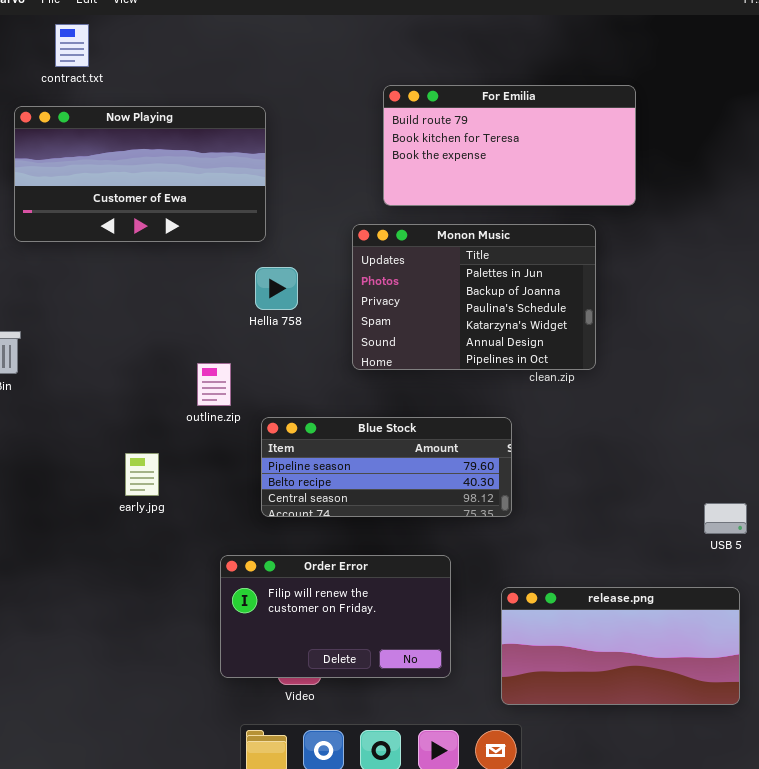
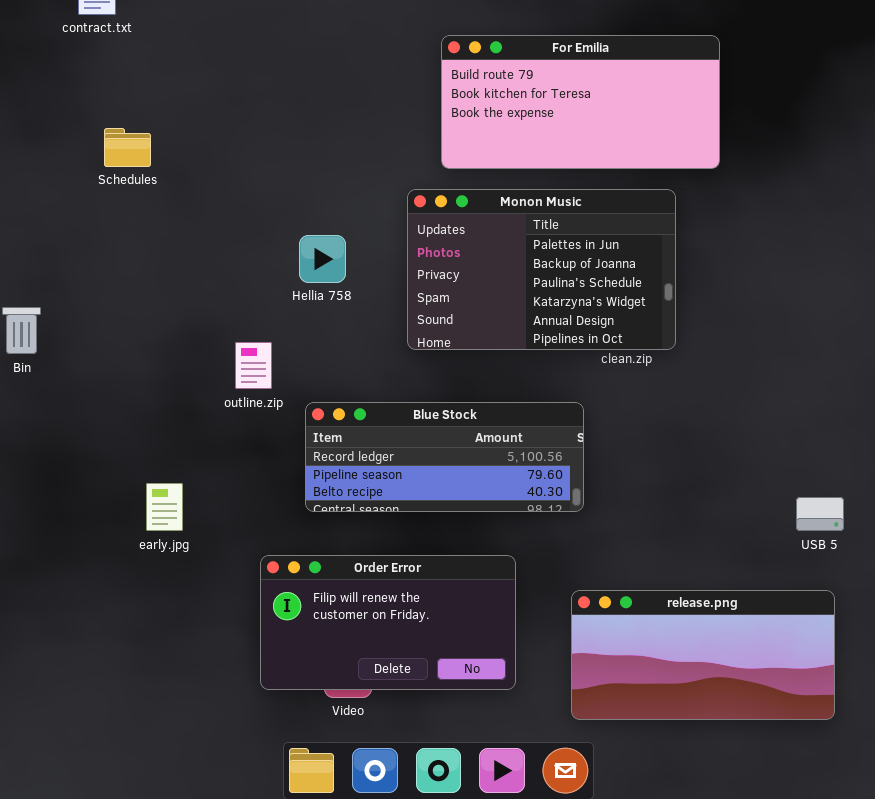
Now Playing: [14,106,266,242] -> none, closed
Blue Stock: [261,417,512,517] -> [305,402,584,512], scrolled up 1 row
early.jpg: [125,453,159,496] -> [146,483,183,531], moved

